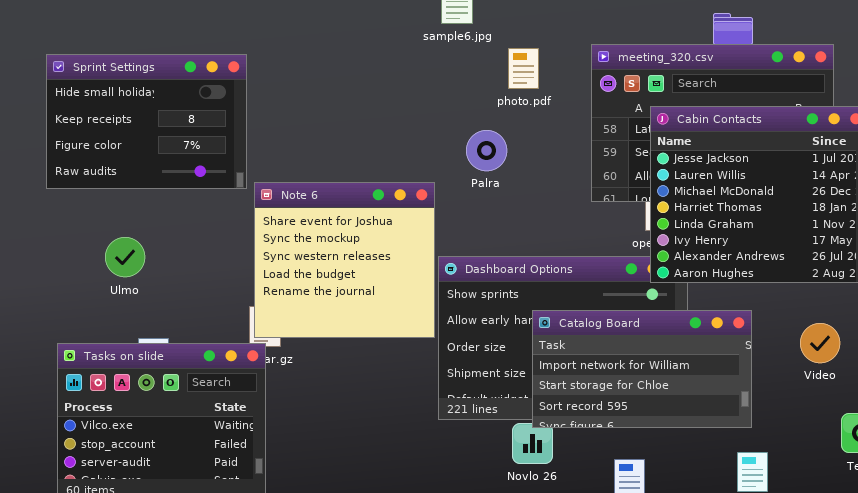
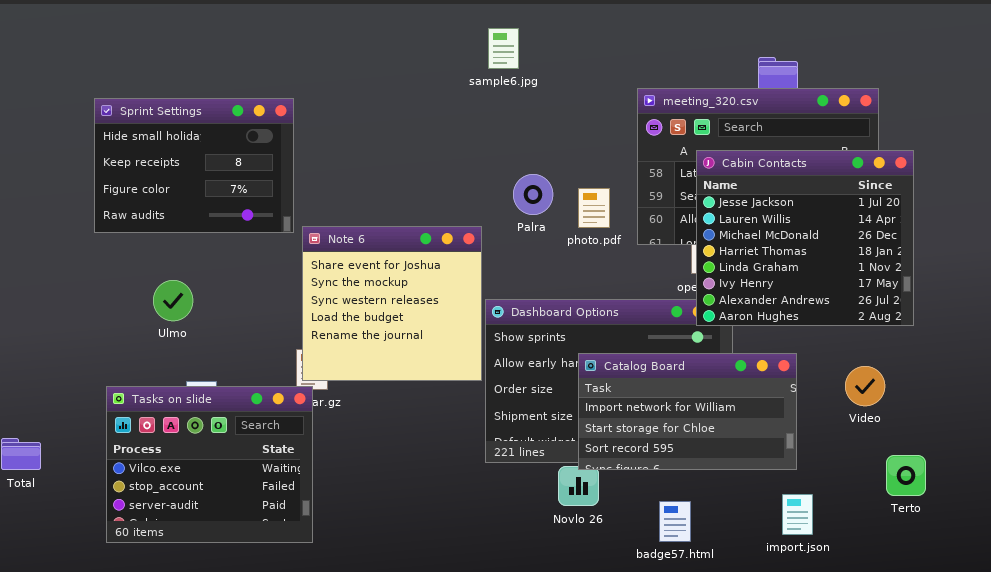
photo.pdf: [508,48,539,89] -> [578,188,610,228], moved

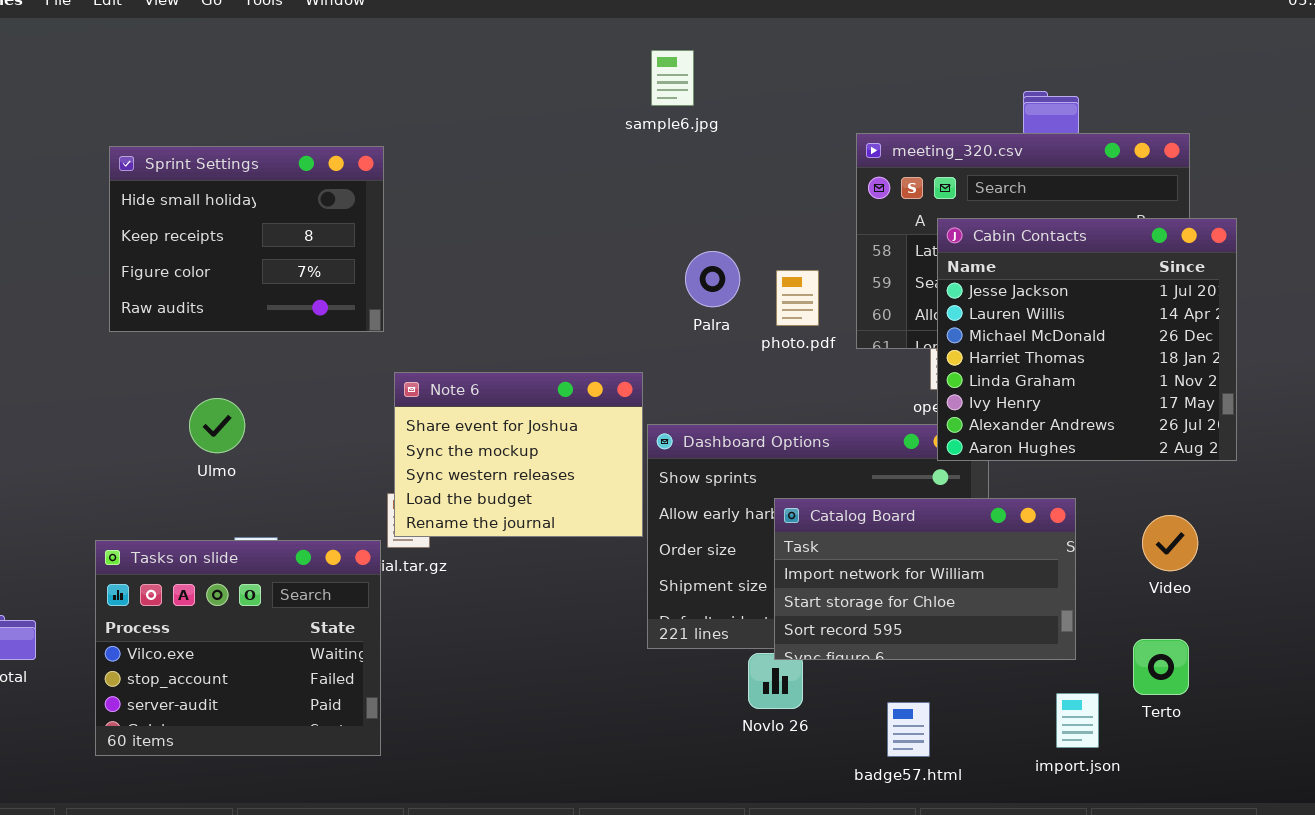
Note 6: [302,226,482,381] -> [394,372,643,537], resized
Tasks on slide: [106,386,313,543] -> [95,540,381,756], moved
Terto: [886,455,926,496] -> [1133,639,1189,695], moved

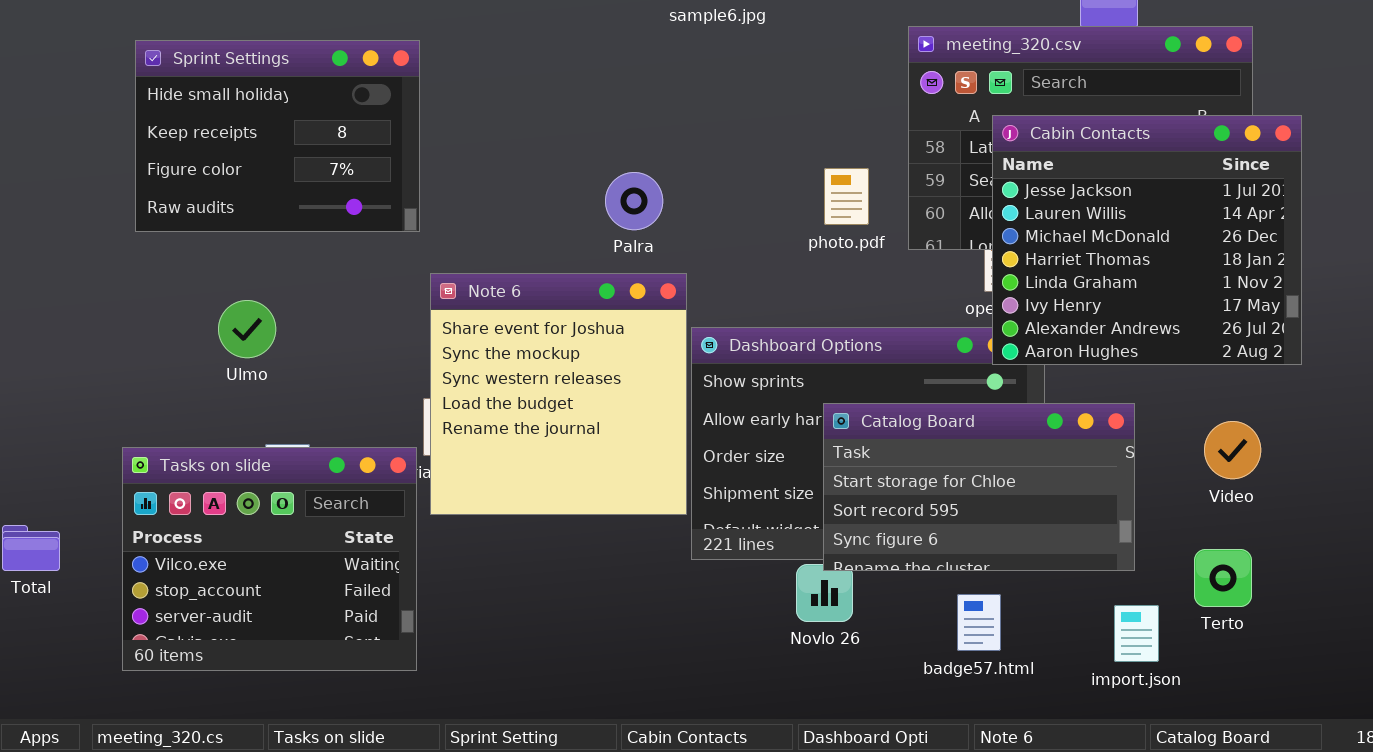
Palra: [685,251,740,307] -> [605,172,663,230], moved
Note 6: [394,372,643,537] -> [430,273,687,515], resized
Catalog Board: [774,498,1076,660] -> [823,403,1135,571], scrolled down 1 row
badge57.html: [887,702,930,757] -> [957,594,1001,651], moved

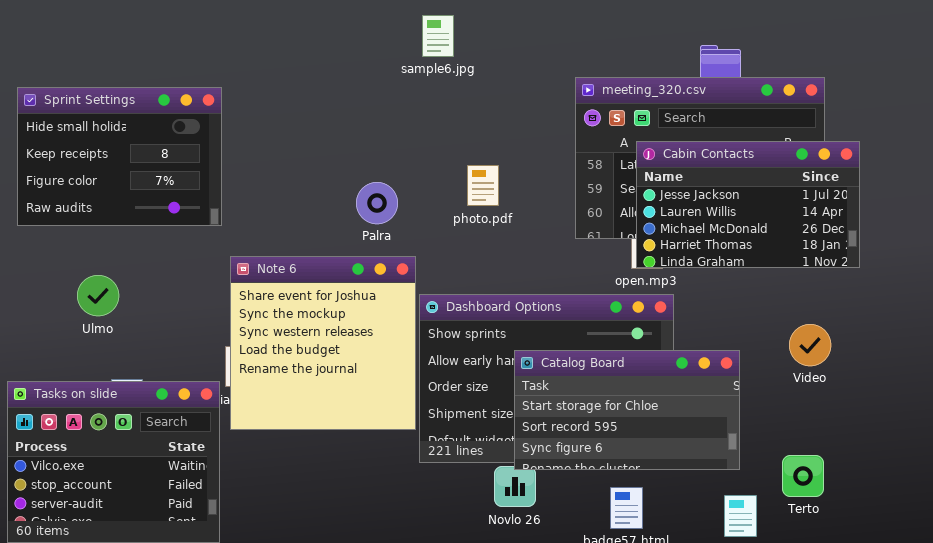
Cabin Contacts: [992,115,1302,365] -> [636,141,860,268], resized
photo.pdf: [824,168,869,225] -> [467,165,499,206], moved
Video: [1204,421,1261,479] -> [789,324,831,366], moved

